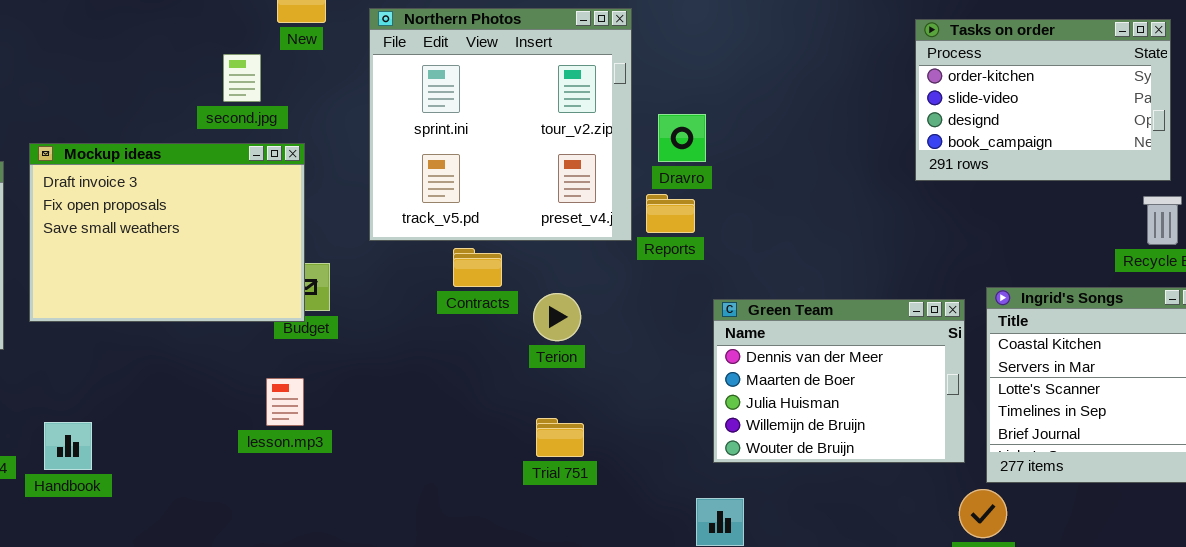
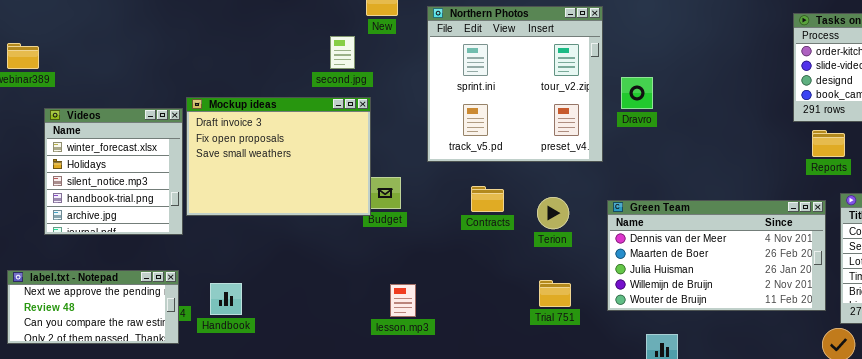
Mockup ideas: [29,143,305,322] -> [186,97,371,216], moved
Reports: [646,194,695,233] -> [812,130,845,157], moved
Contracts: [453,248,502,287] -> [471,186,504,212], moved
Green Team: [713,299,965,463] -> [607,200,826,311], resized
lesson.mp3: [266,378,304,426] -> [390,284,416,317], moved

